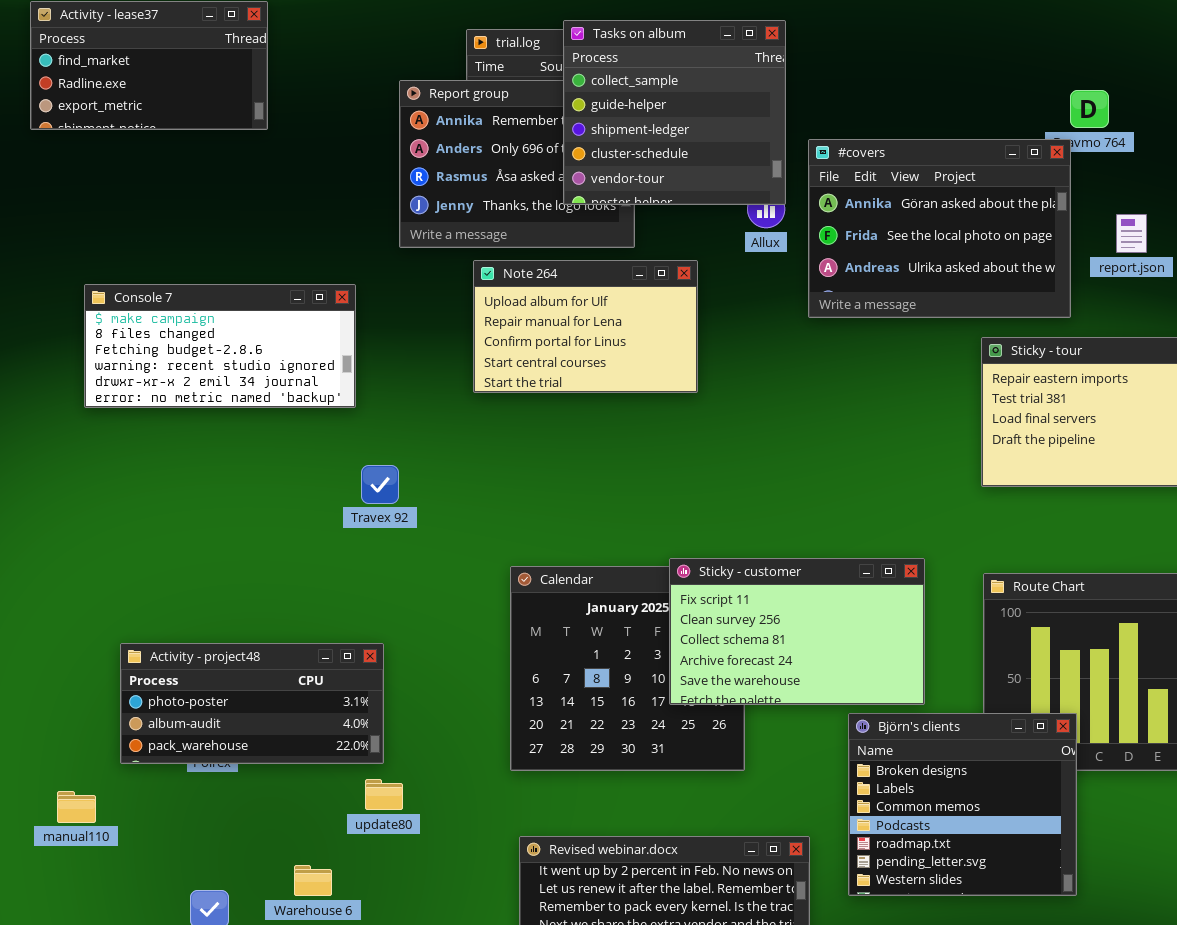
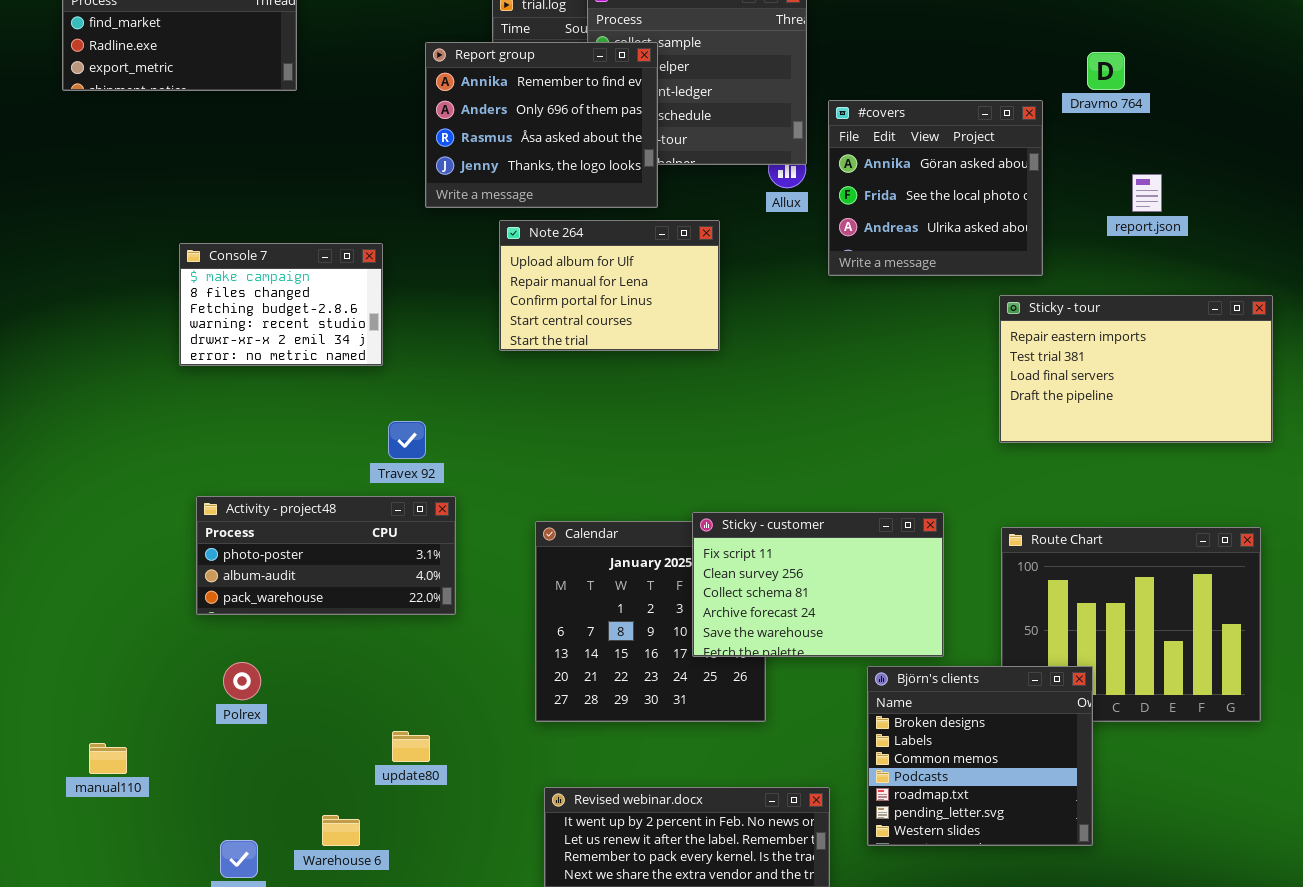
Report group: [399,80,635,248] -> [425,42,658,208], raised
#covers: [808,139,1071,318] -> [828,100,1043,276], resized
Console 7: [84,284,356,408] -> [179,243,383,366], resized
Activity - project48: [120,643,384,764] -> [196,496,456,615], moved

